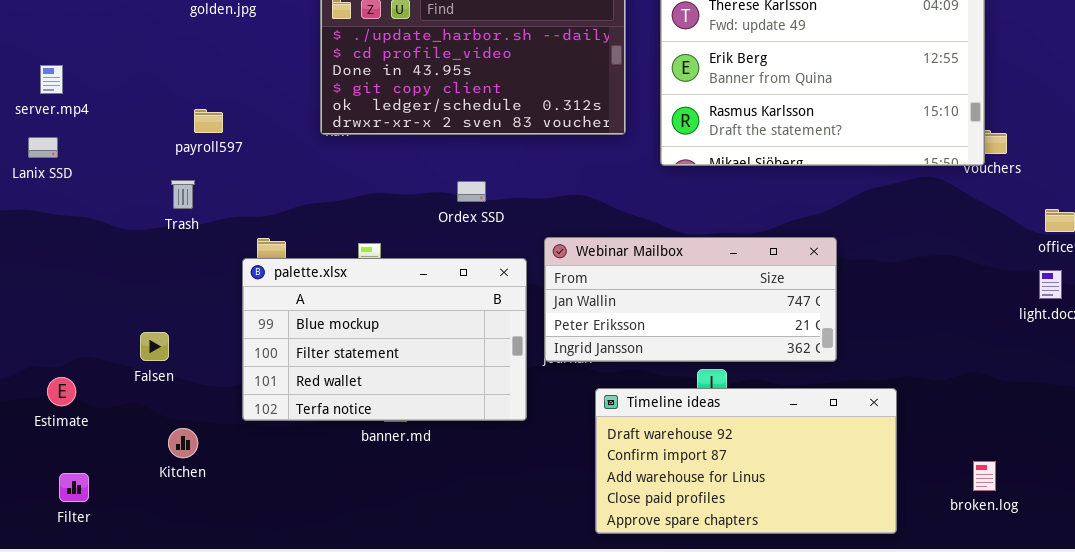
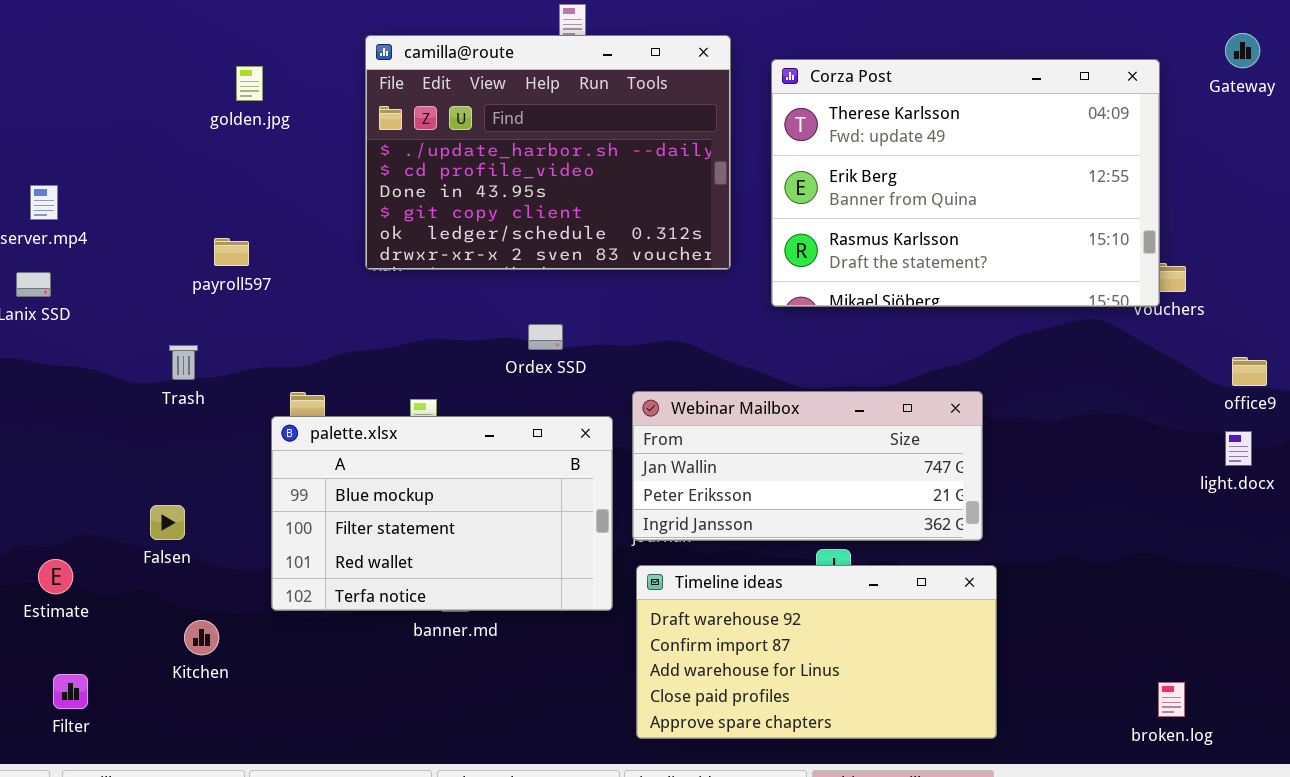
Trash: [171,180,195,209] -> [169,345,198,380], moved
Timeline ideas: [595,388,897,534] -> [636,565,997,739], moved
broken.log: [973,461,996,491] -> [1158,682,1185,717], moved

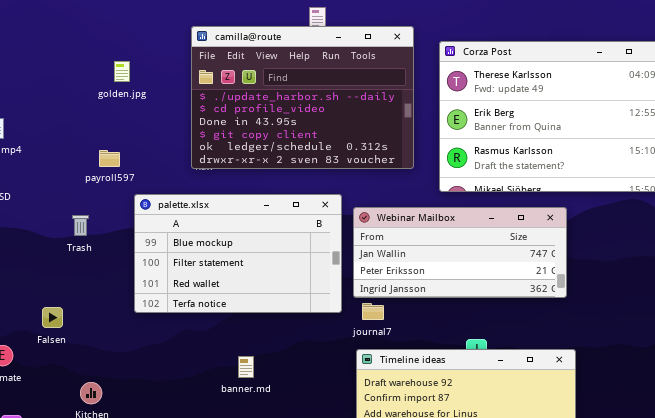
golden.jpg: [236,66,263,101] -> [114,61,130,82], moved
Webinar Mailbox: [632,391,983,541] -> [353,207,567,298], moved
palette.xlsx: [271,416,613,611] -> [134,194,342,313], moved
Falsen: [150,505,185,540] -> [42,307,63,328], moved

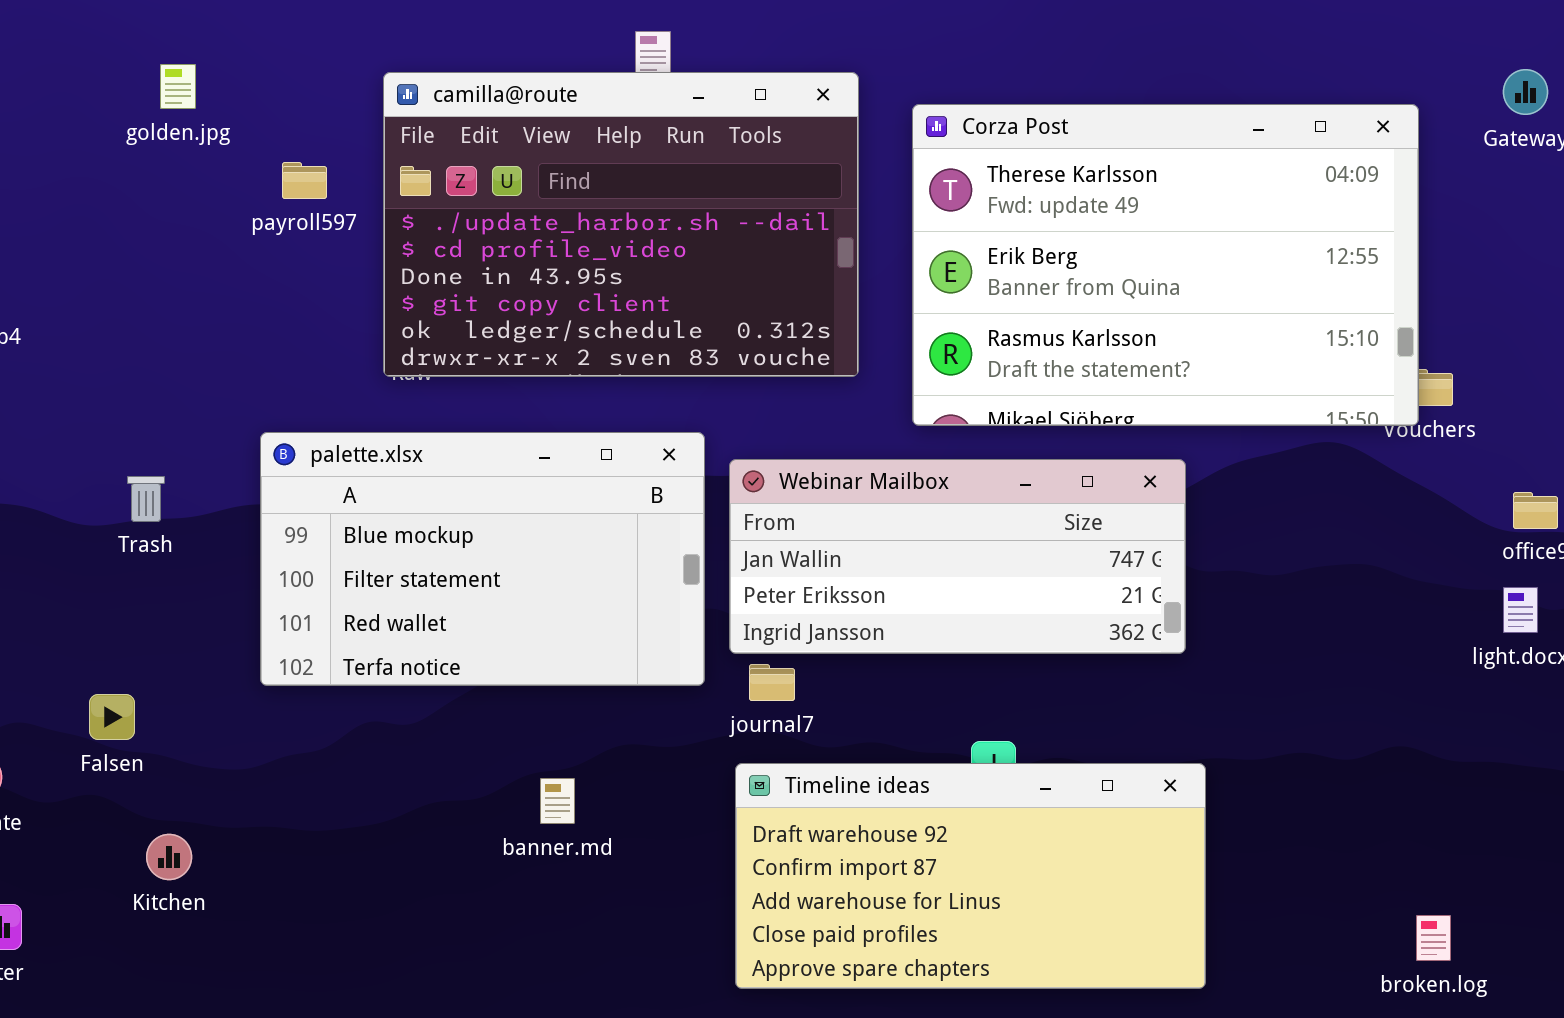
golden.jpg: [114,61,130,82] -> [160,64,196,109], moved
payroll597: [99,150,120,167] -> [282,162,327,199], moved
Falsen: [42,307,63,328] -> [89,694,135,740], moved
banner.md: [238,356,254,378] -> [540,778,575,824], moved

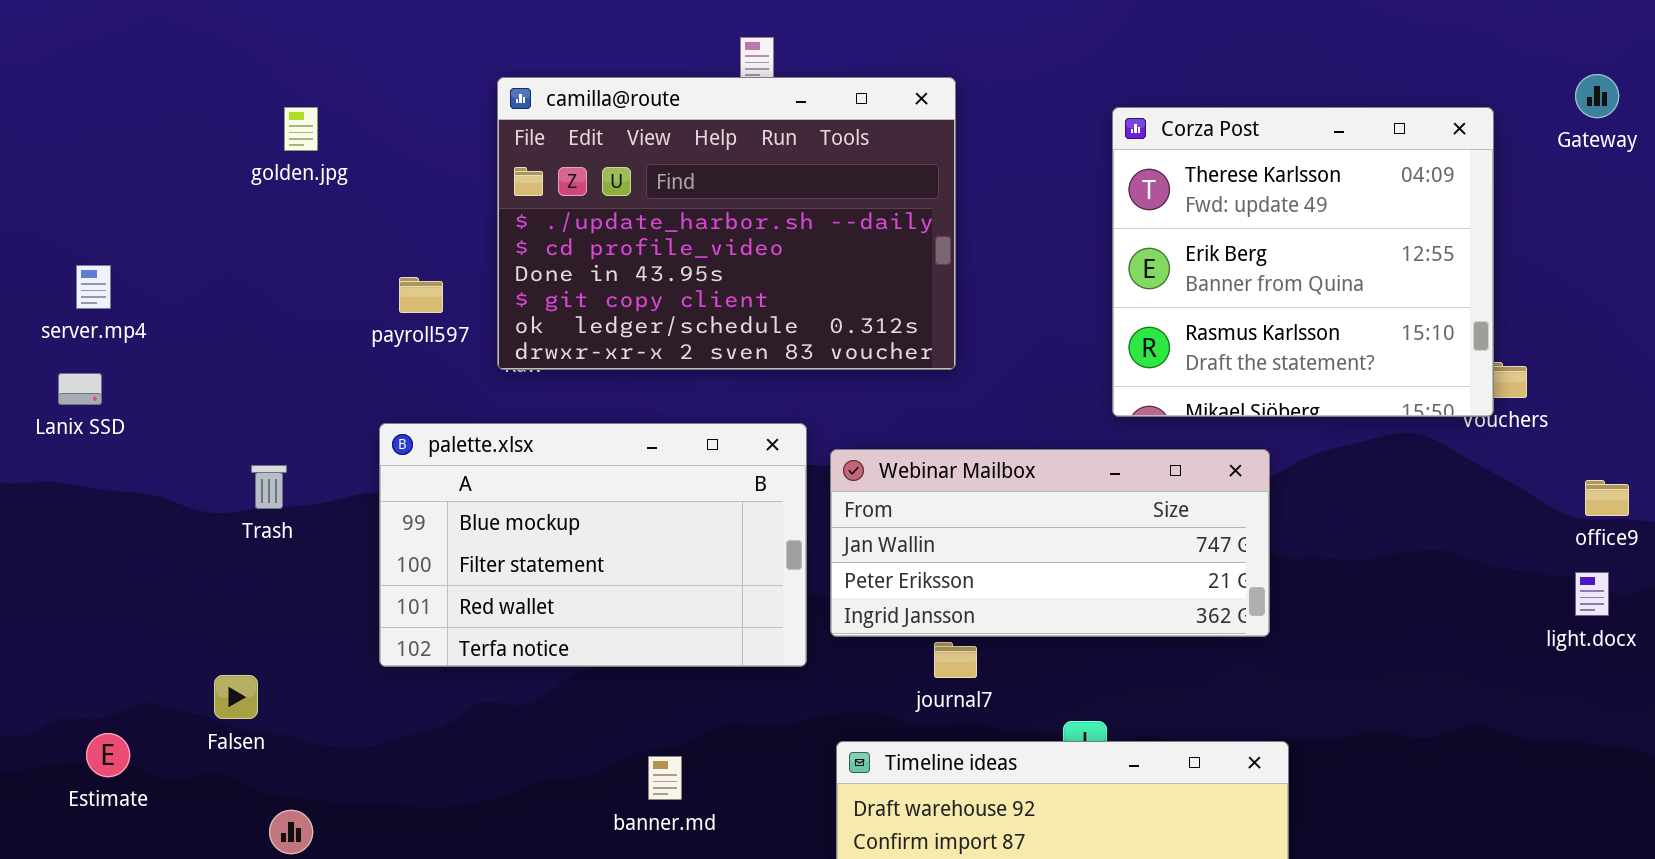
golden.jpg: [160,64,196,109] -> [284,107,318,151], moved
Corza Post: [912,104,1419,426] -> [1112,107,1494,417], resized
payroll597: [282,162,327,199] -> [399,277,443,313], moved
journal7: [749,664,795,701] -> [934,642,977,678], moved

